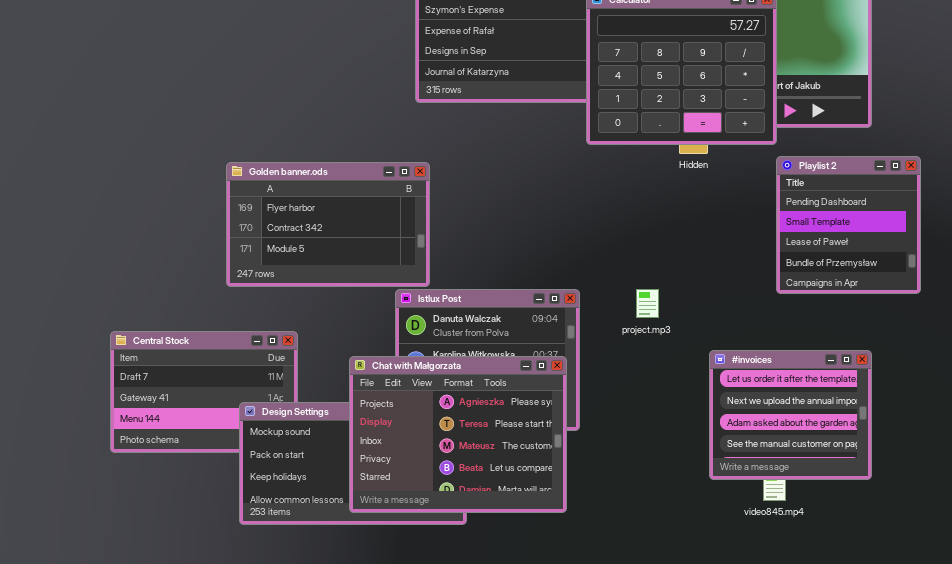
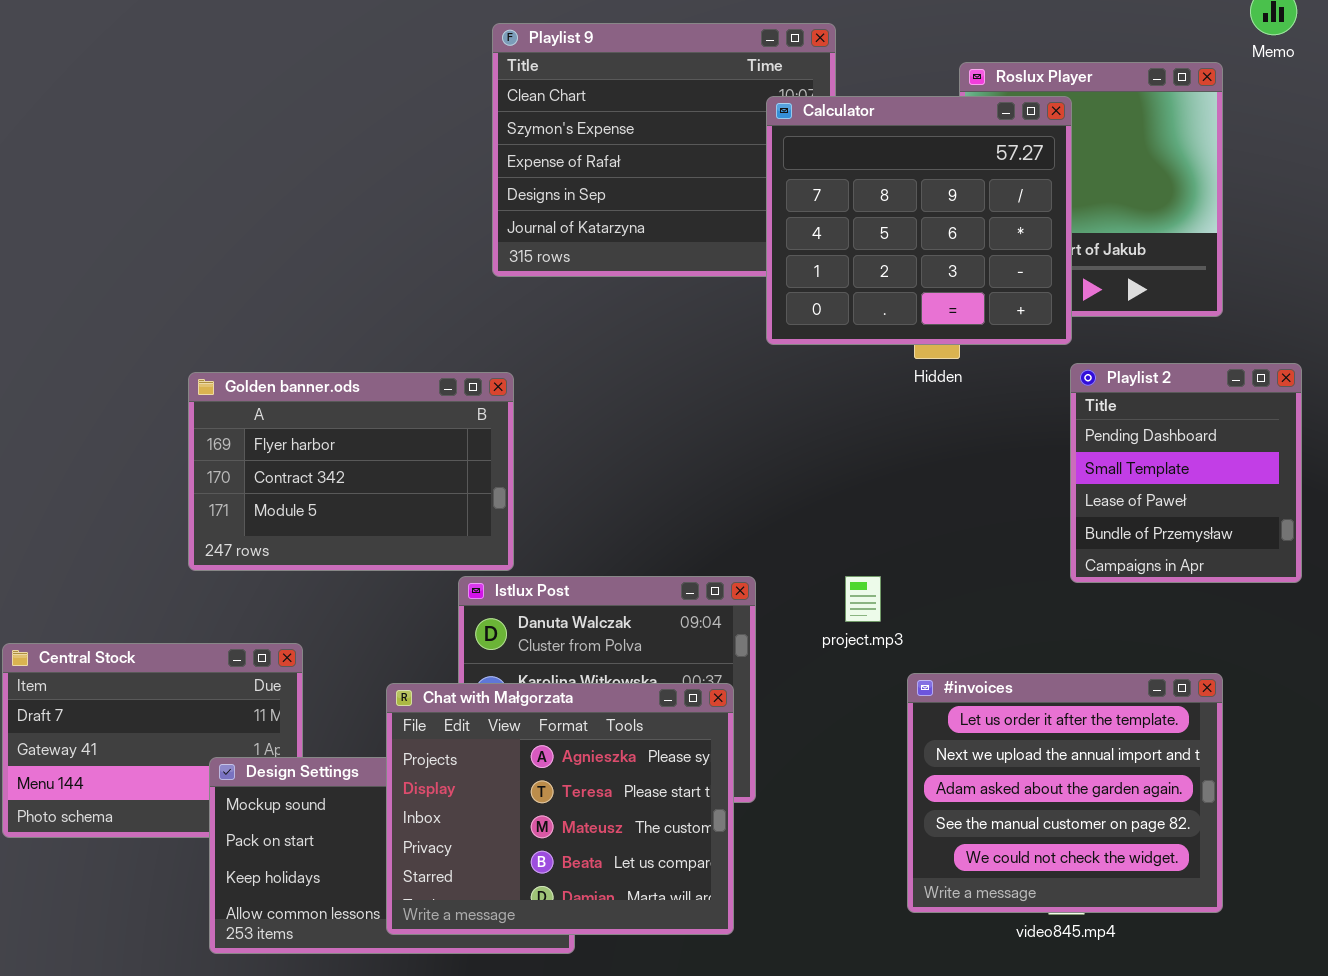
#invoices: [709,350,872,480] -> [907,673,1223,913], resized

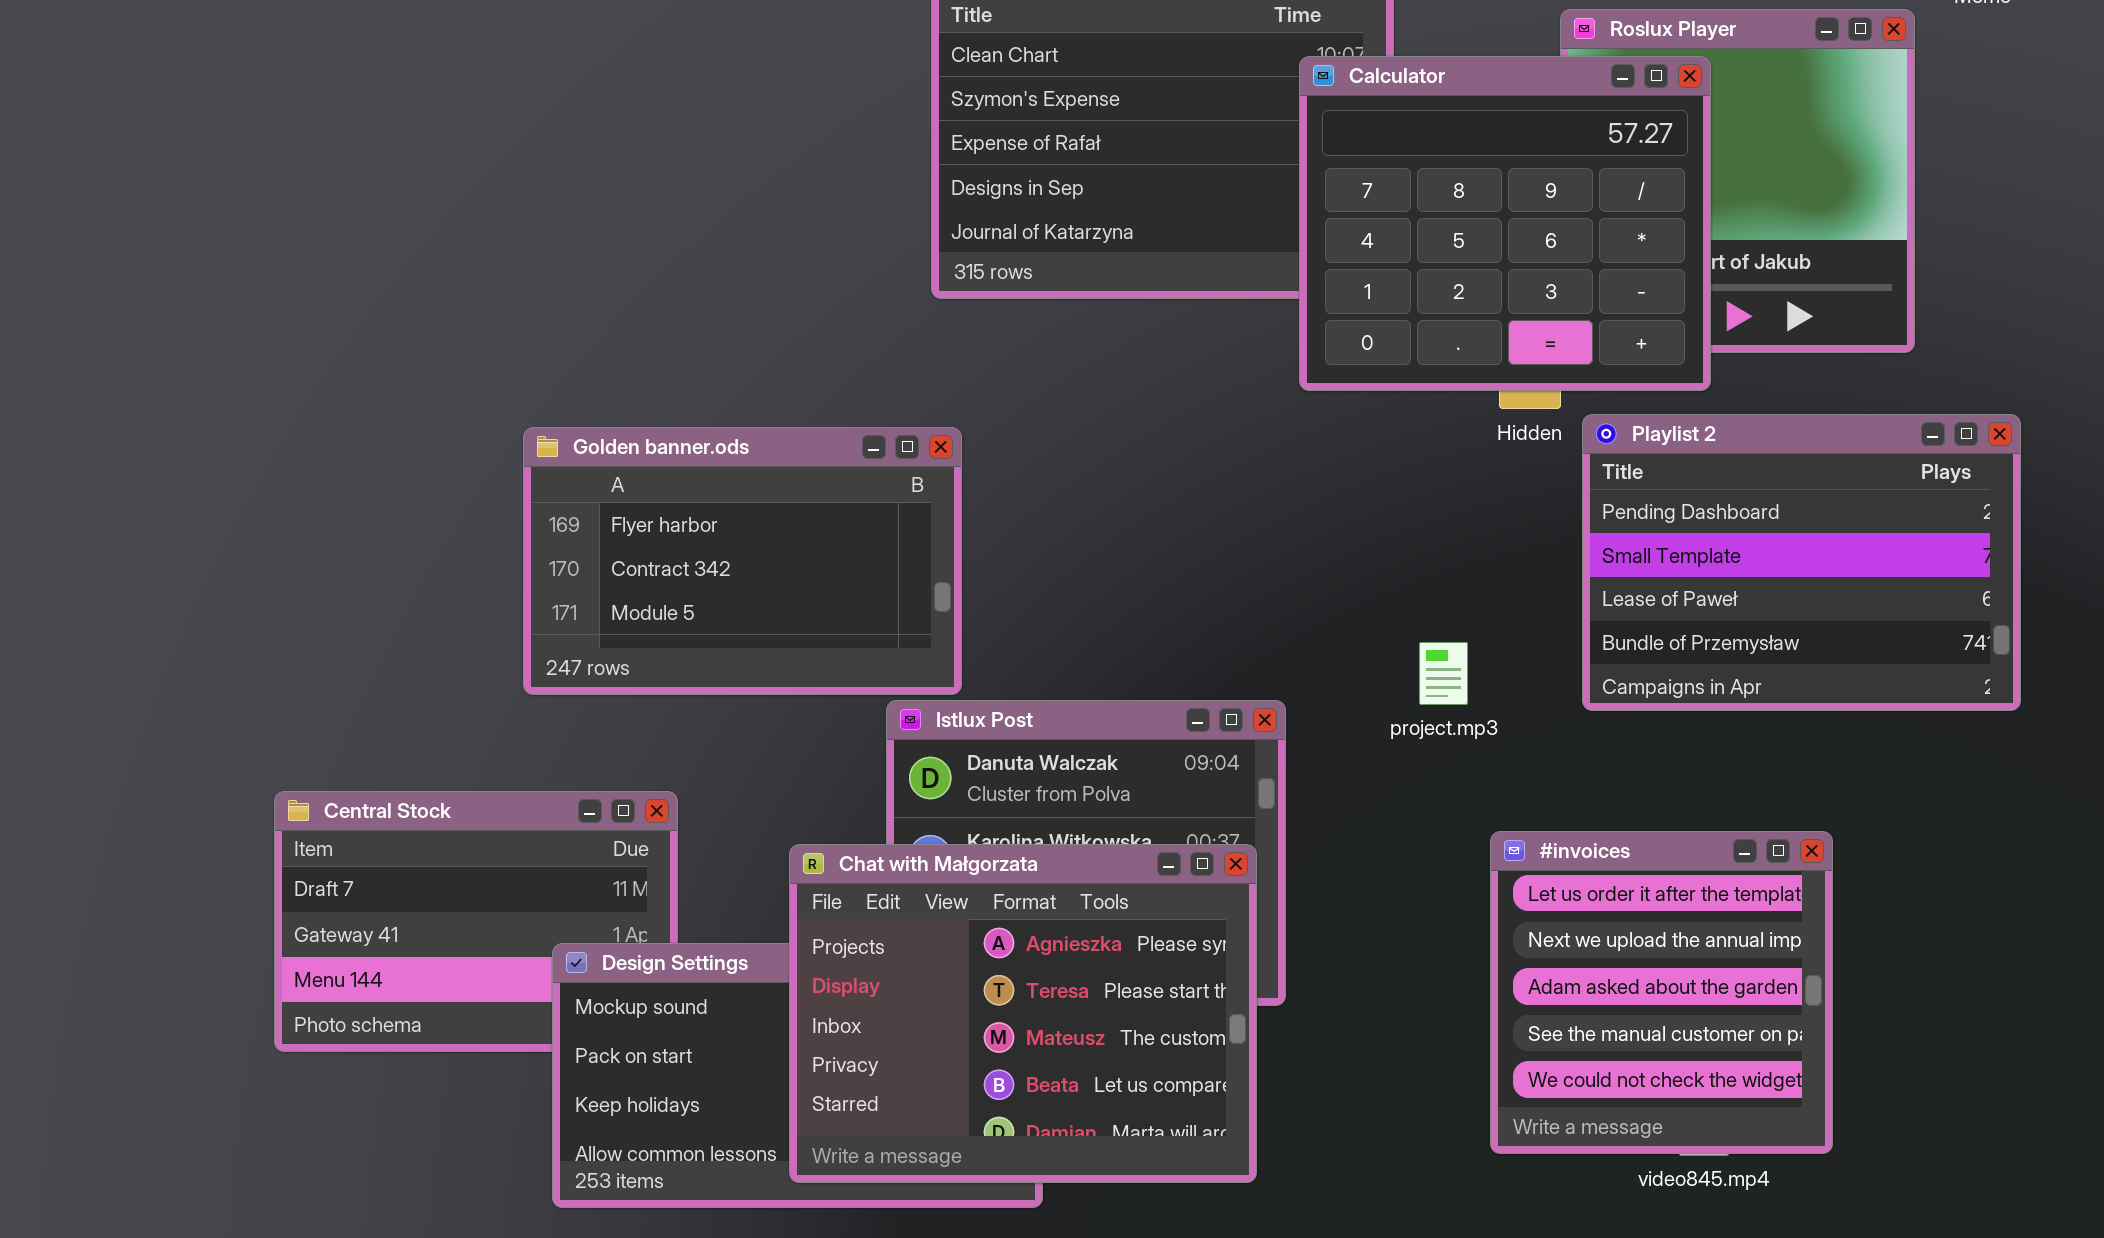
Playlist 2: [1070,363,1302,583] -> [1582,414,2021,711], resized
project.mp3: [845,576,881,622] -> [1419,642,1468,705], moved
#invoices: [907,673,1223,913] -> [1490,831,1833,1154], resized

